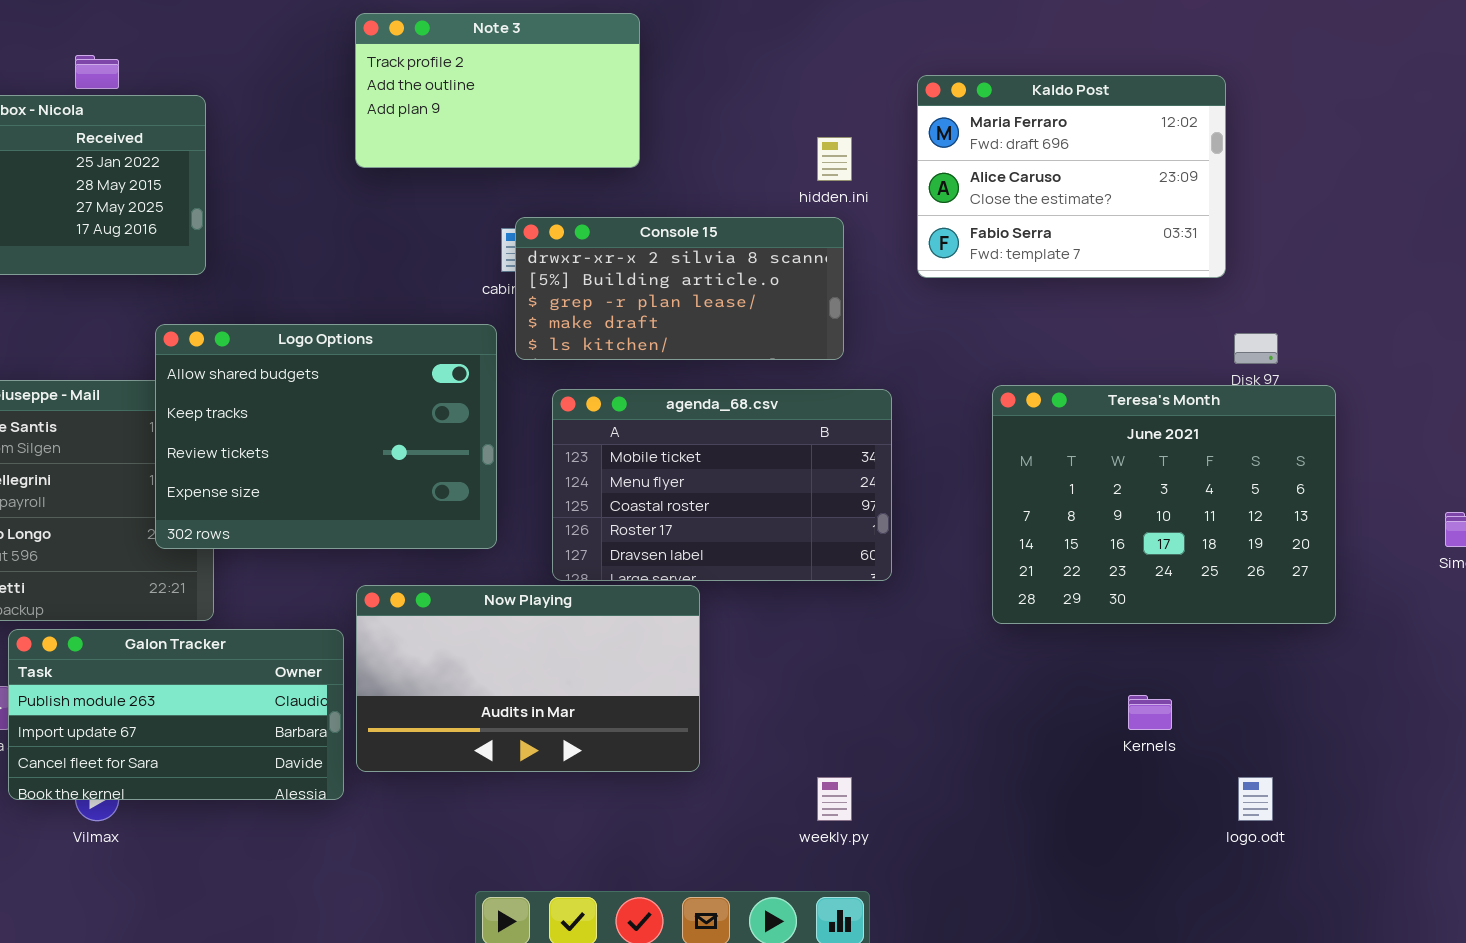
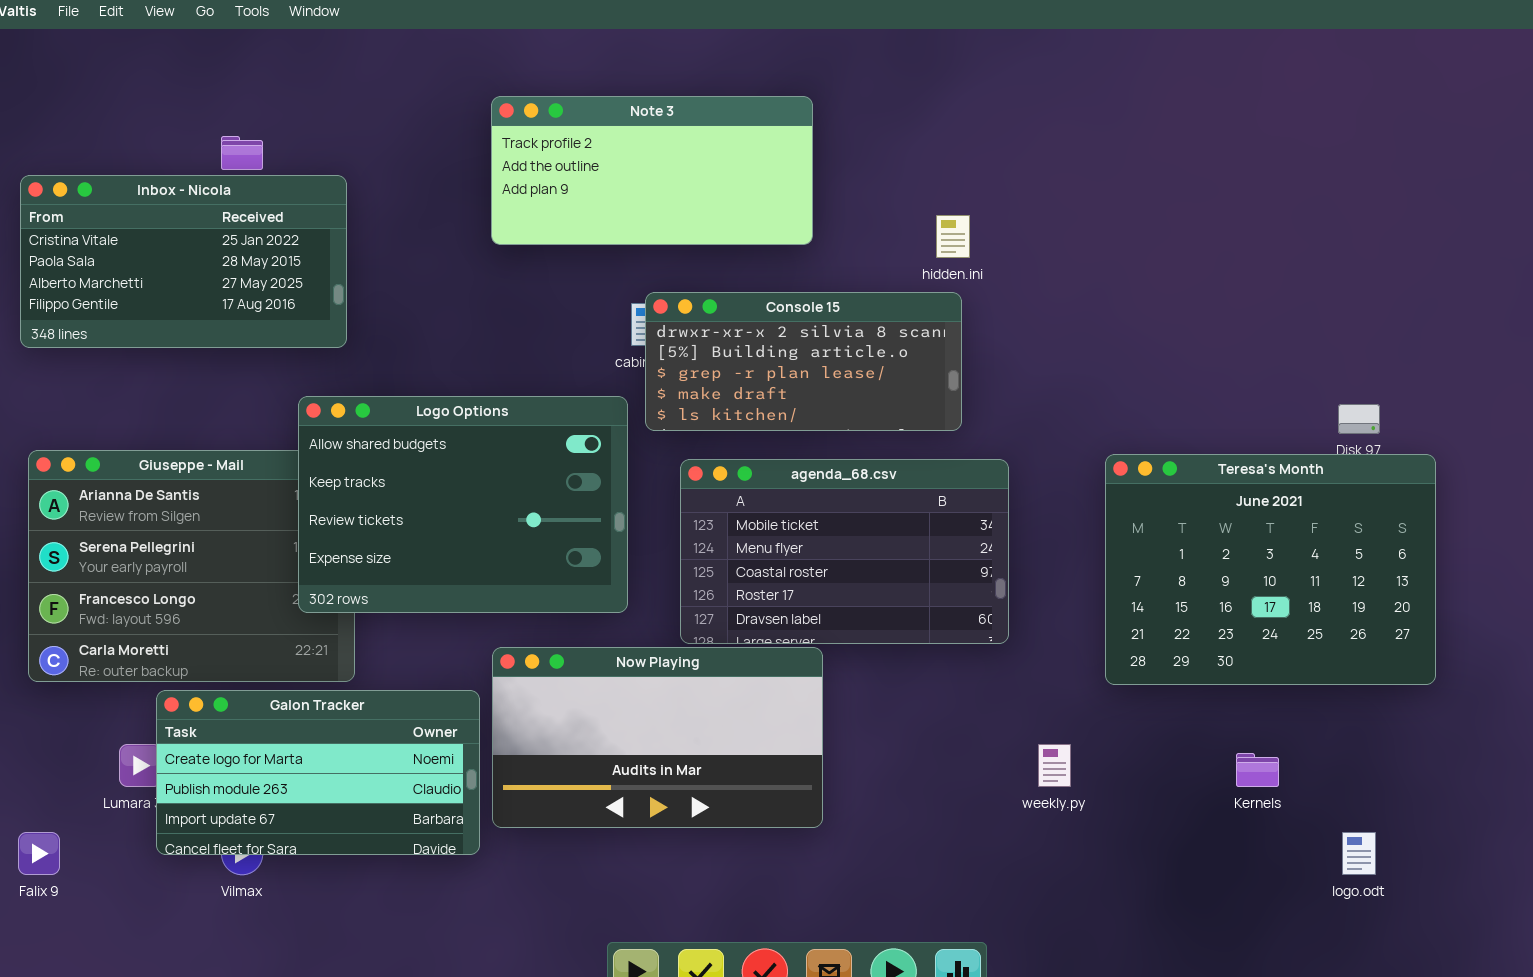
Note 3: [355,13,640,168] -> [491,96,813,245], resized
Kaldo Post: [917,75,1226,278] -> none, closed
Galon Tracker: [8,629,344,800] -> [156,690,480,855], scrolled up 1 row
weekly.py: [817,777,852,821] -> [1038,744,1071,787], moved

